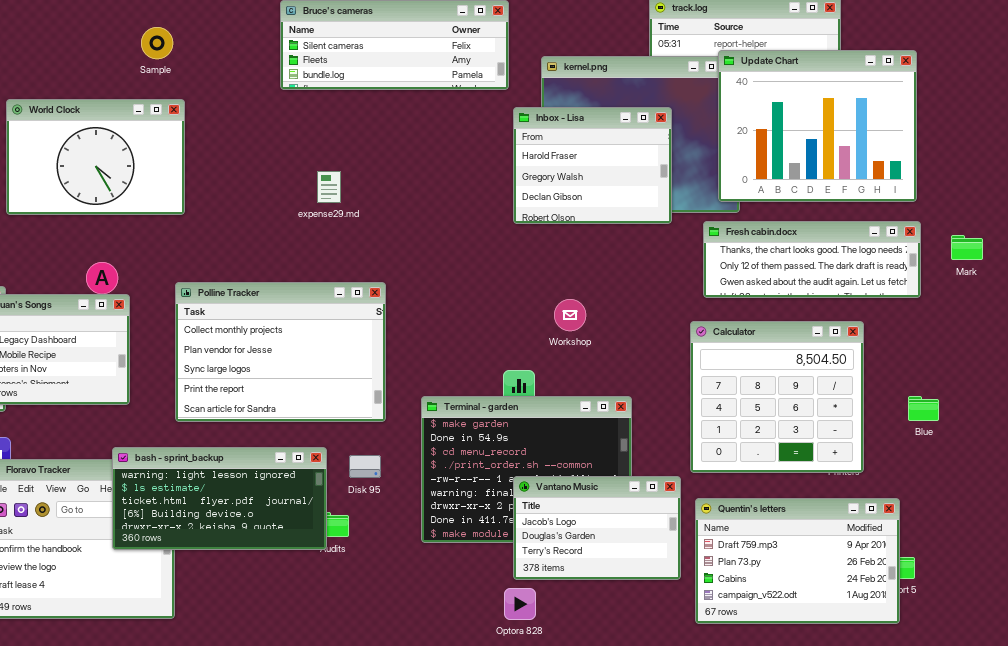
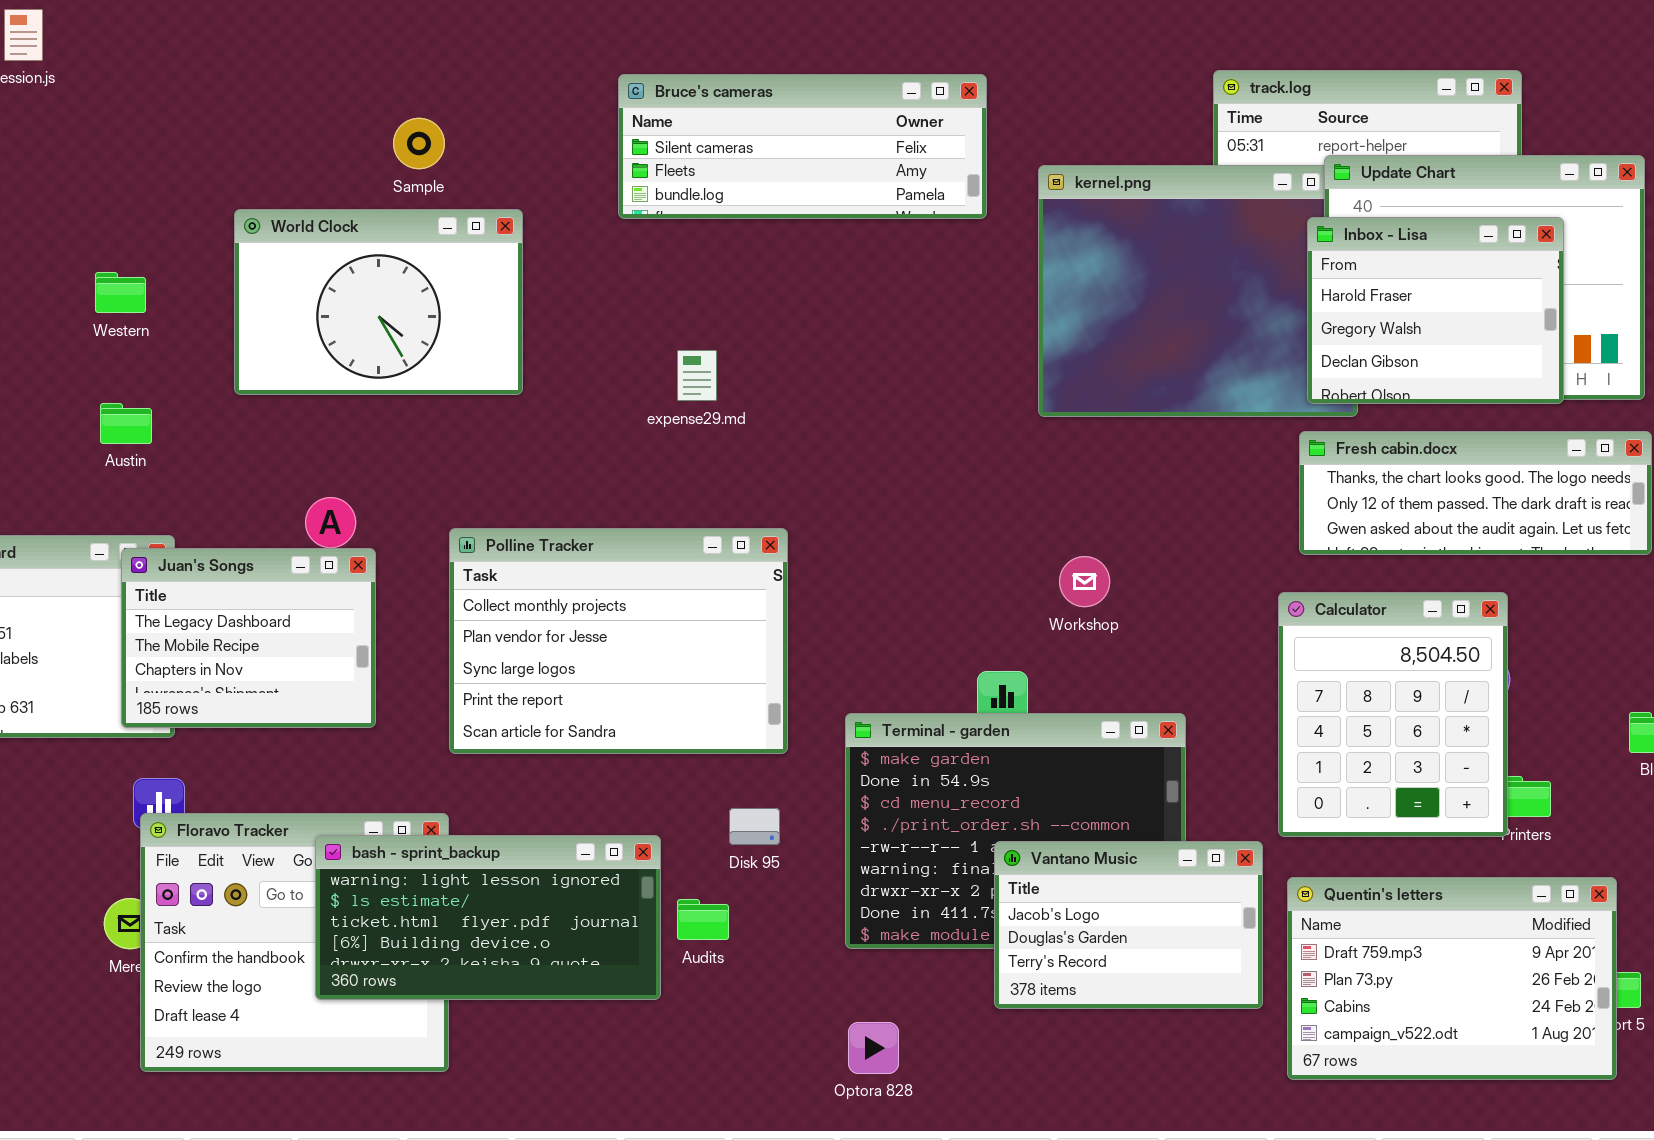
World Clock: [6,99,185,215] -> [234,209,523,395], moved
Inbox - Lisa: [513,107,672,224] -> [1307,217,1564,404], moved
Calculator: [690,321,864,473] -> [1278,592,1508,837], resized
bash - sprint_backup: [112,447,327,550] -> [315,835,661,1000], moved
Optora 828: [504,588,536,620] -> [848,1022,899,1074], moved

